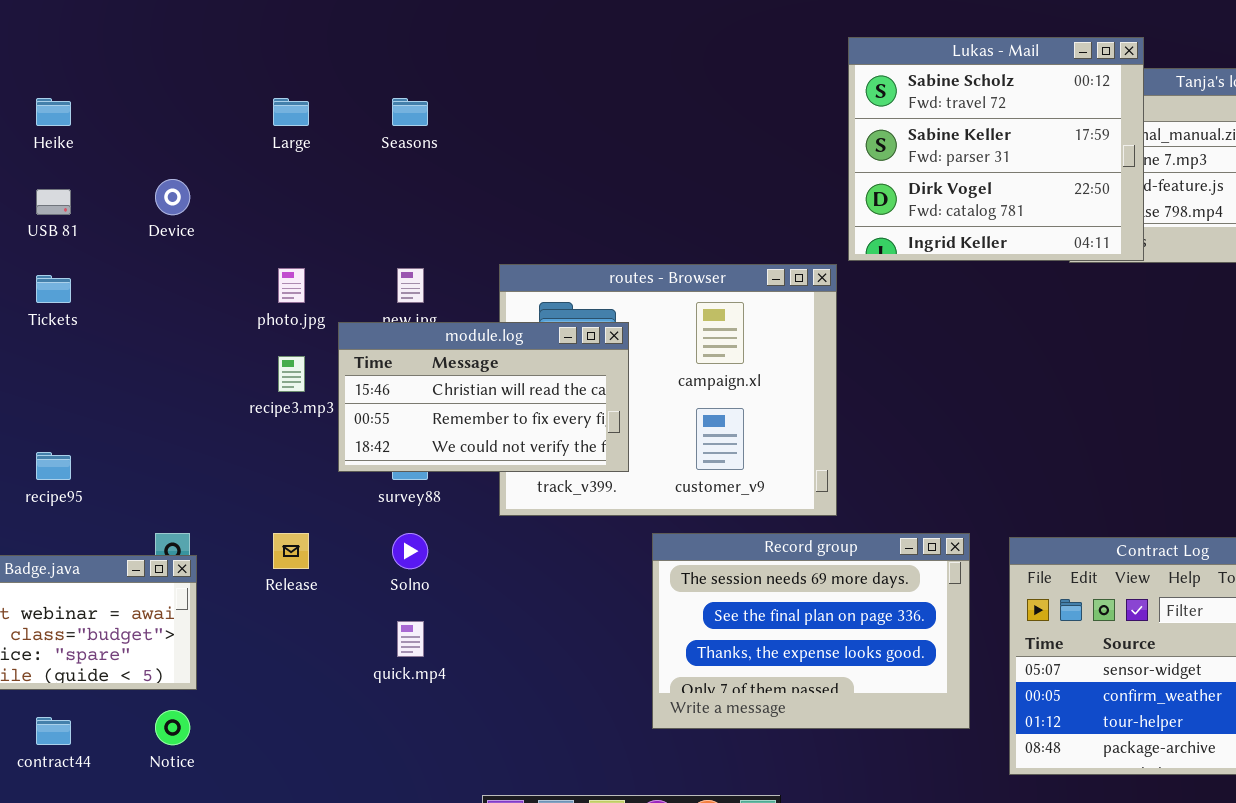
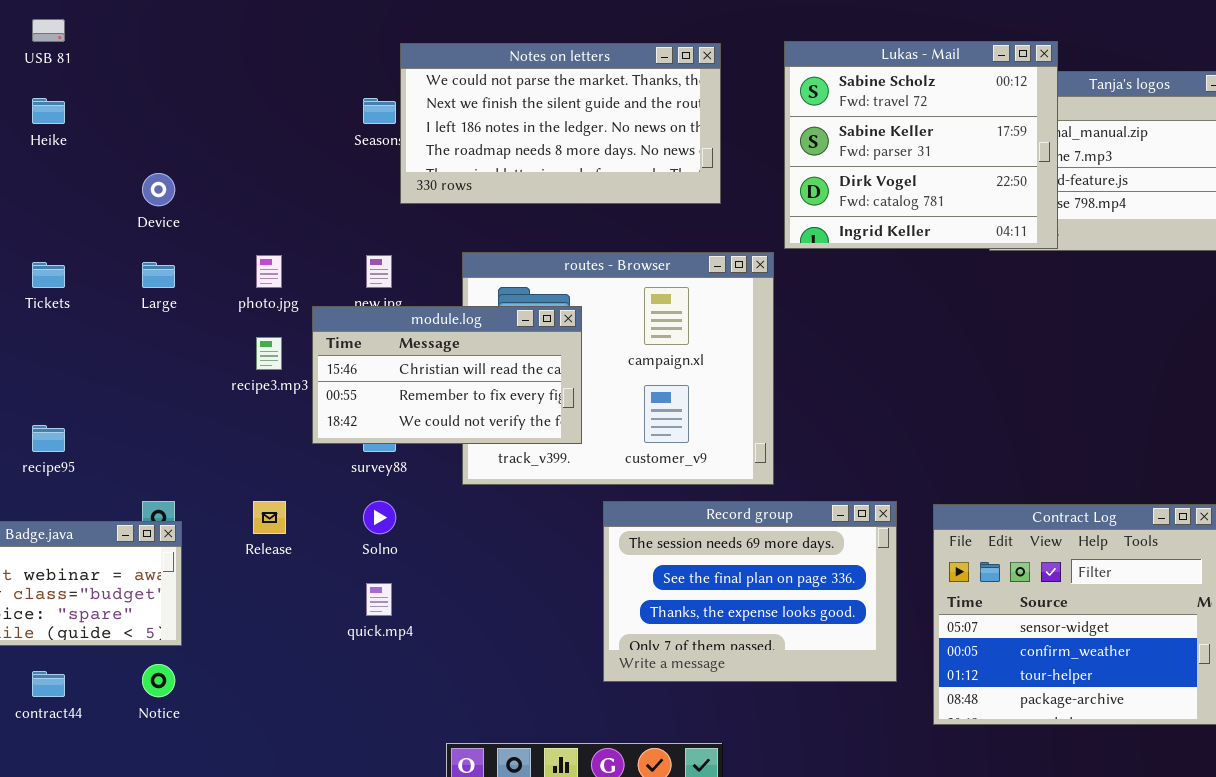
Notes on letters: none -> [400,43,721,204], opened
Large: [273,98,309,126] -> [142,262,175,288], moved
USB 81: [36,189,71,215] -> [32,19,65,42], moved

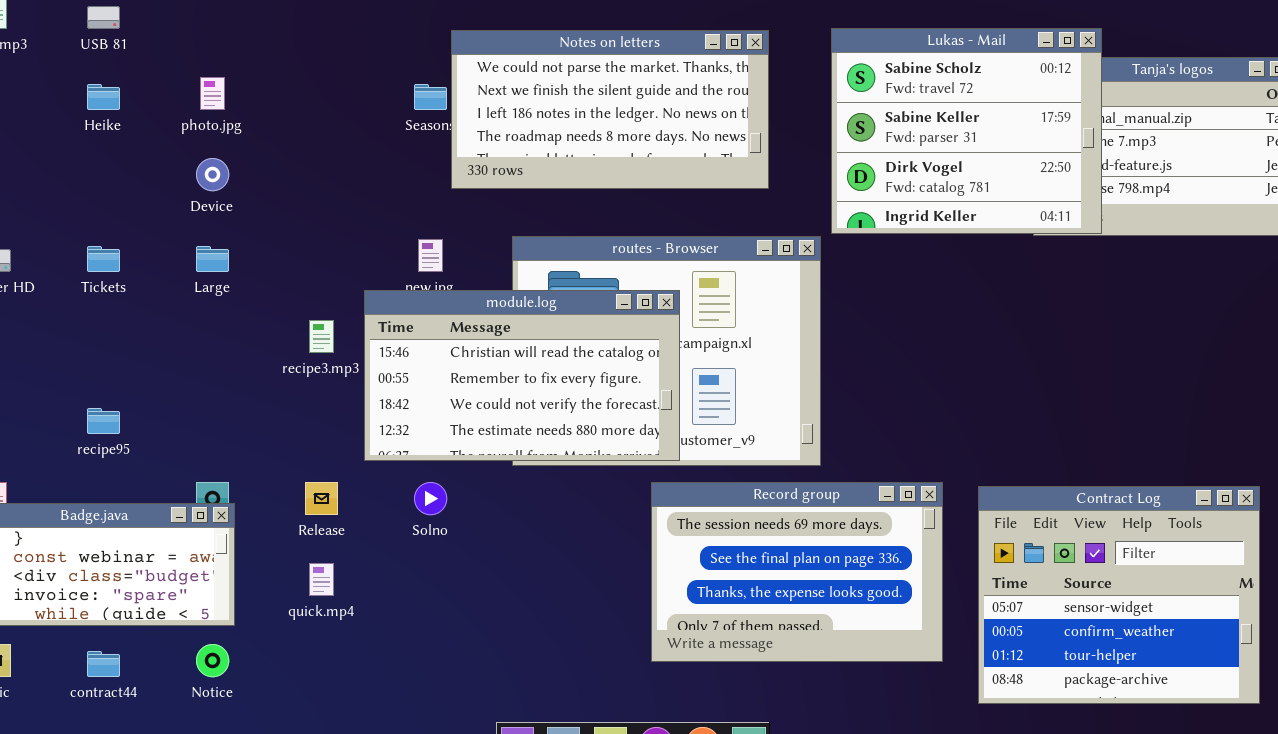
photo.jpg: [256,255,282,288] -> [200,77,225,110], moved
module.log: [312,306,582,444] -> [364,290,680,461], resized
quick.mp4: [366,583,392,616] -> [309,563,334,596], moved

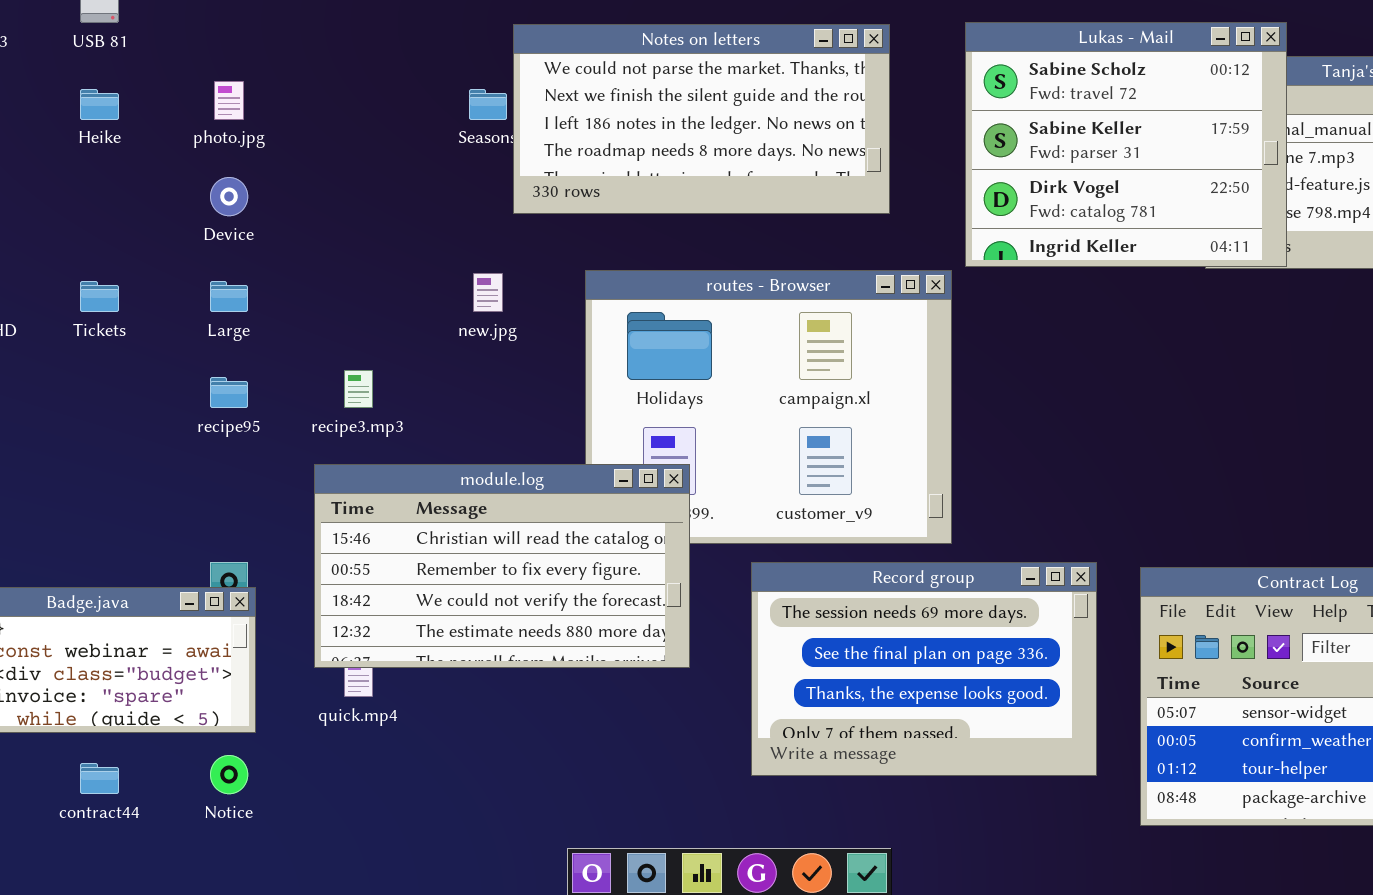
module.log: [364,290,680,461] -> [314,464,690,668], moved
recipe95: [87,408,120,434] -> [210,377,248,408], moved

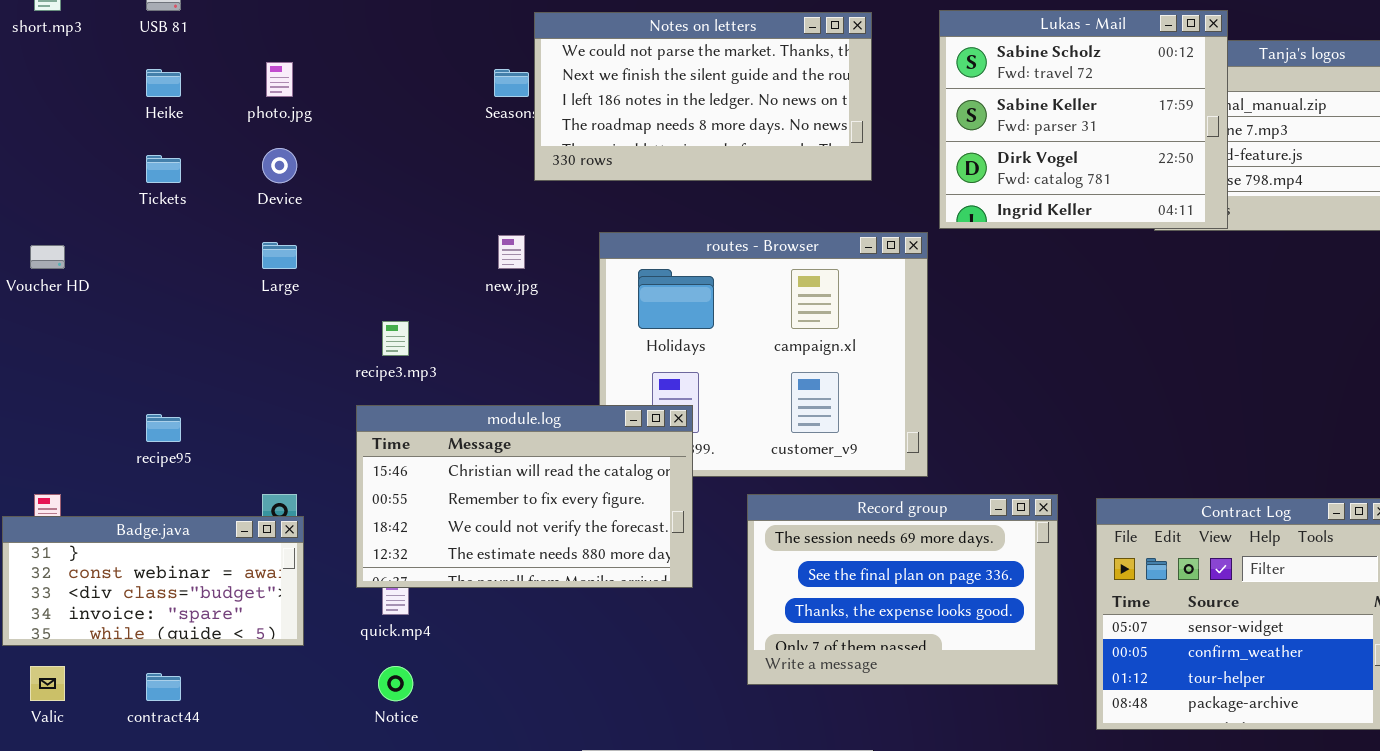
Tickets: [80,281,119,312] -> [146,155,181,183], moved
recipe95: [210,377,248,408] -> [146,414,181,442], moved
Notice: [210,755,248,794] -> [378,666,413,701], moved

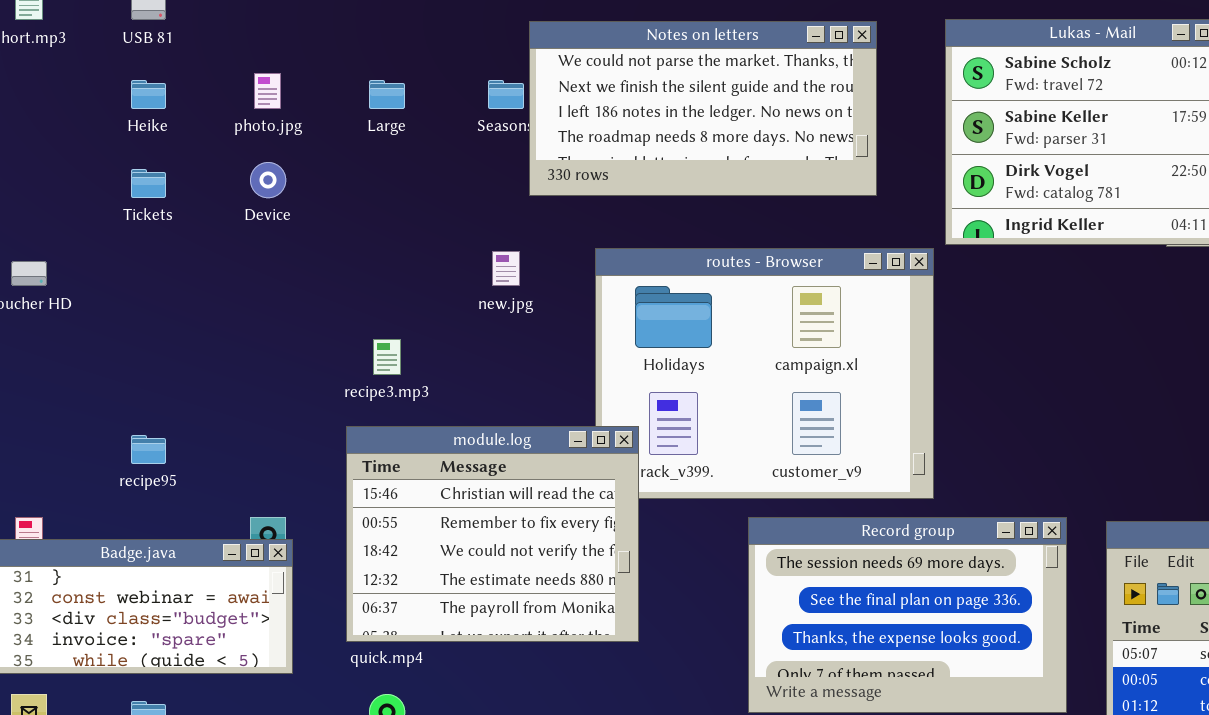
Large: [262,242,297,269] -> [369,80,405,109], moved
module.log: [356,405,693,588] -> [346,426,639,642], resized

